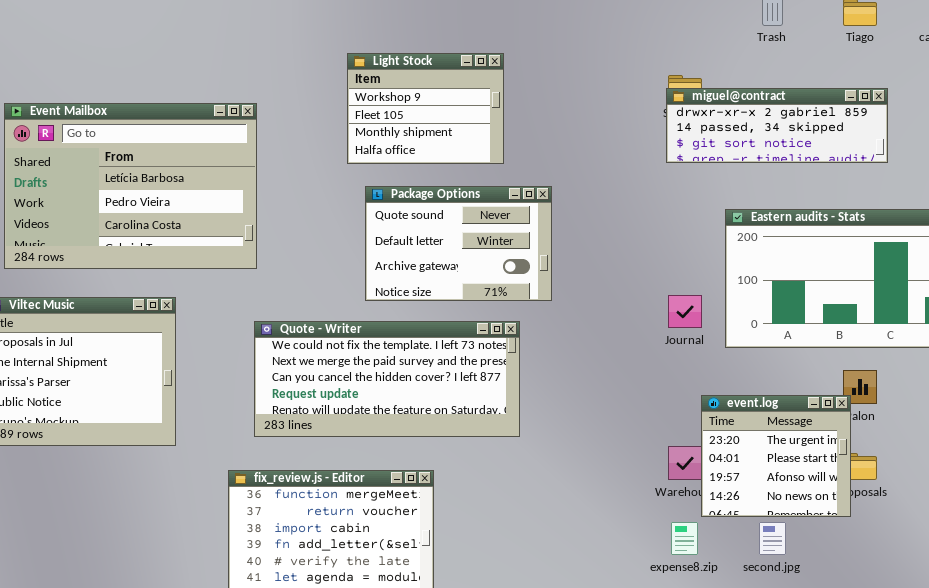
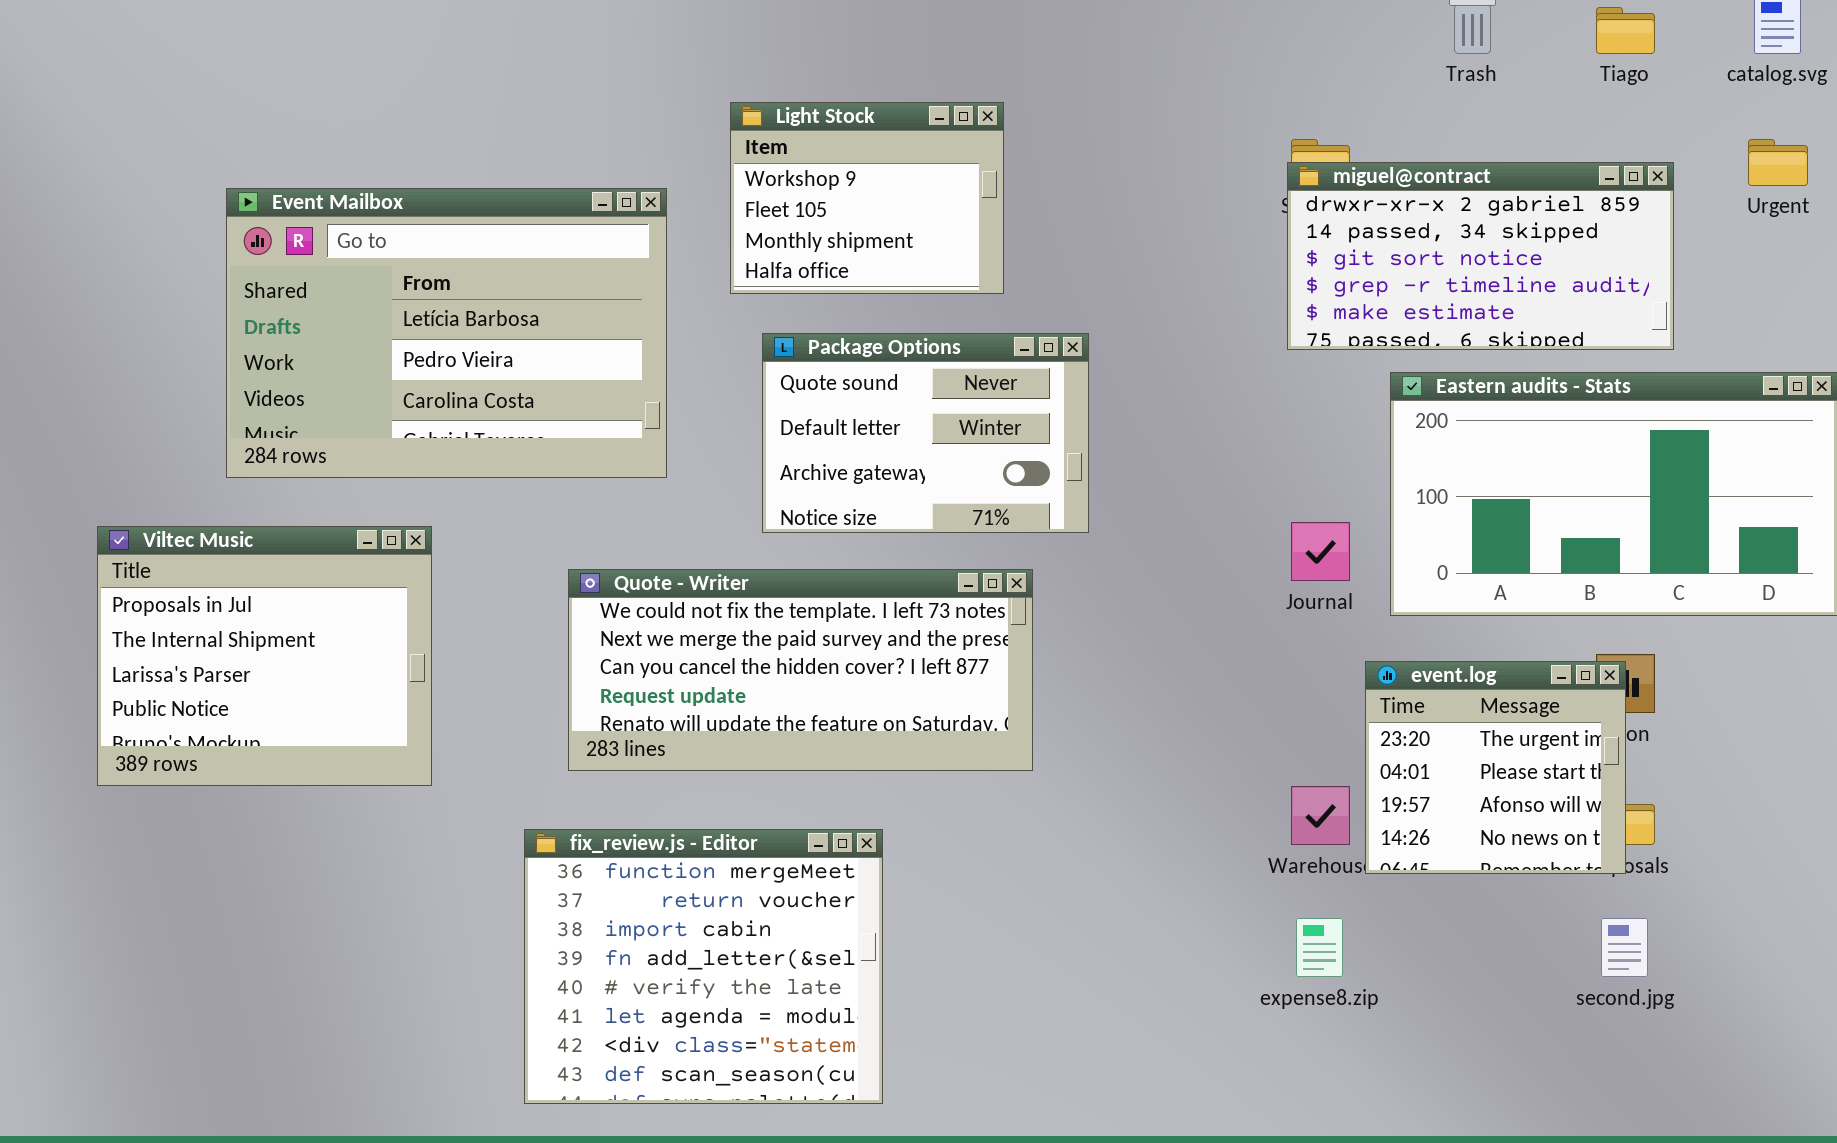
miguel@contract: [666,88,888,163] -> [1287,162,1674,350], resized
Event Mailbox: [4,103,257,269] -> [226,188,667,478], moved
event.log: [701,395,851,517] -> [1365,661,1626,874], moved
second.jpg: [759,522,786,555] -> [1601,918,1648,977], moved

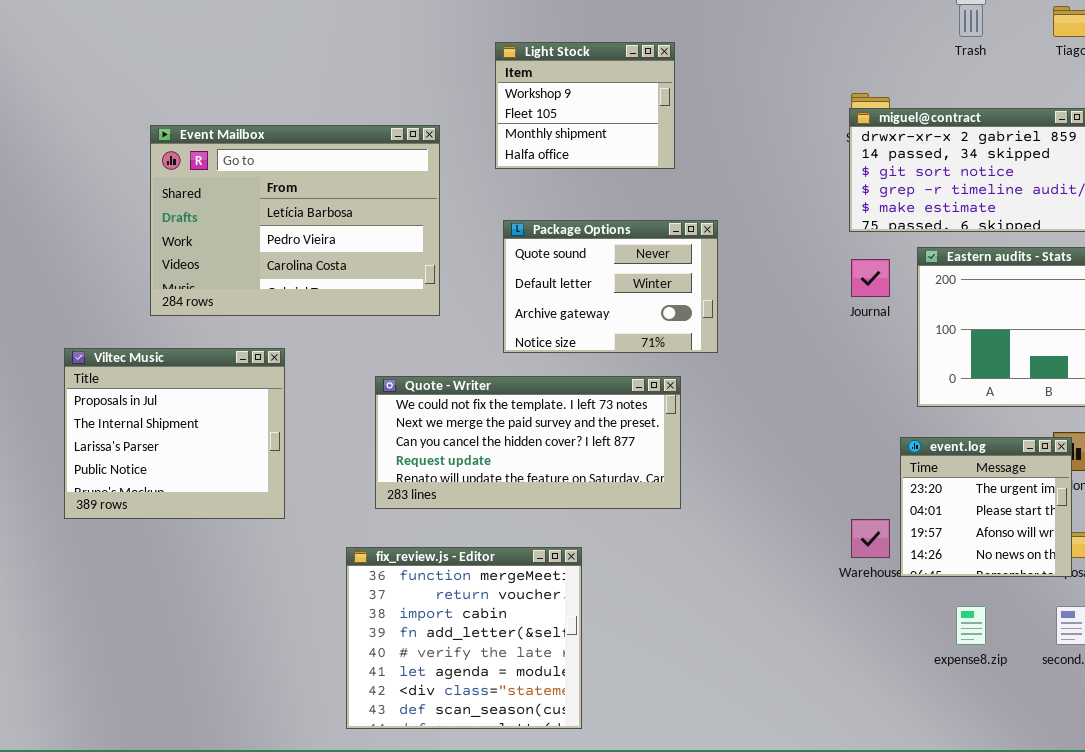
Light Stock: [730,102,1004,294] -> [495,42,675,169], moved
Journal: [1291,522,1350,581] -> [851,259,890,297], moved
expense8.zip: [1296,918,1343,977] -> [956,606,986,645], moved

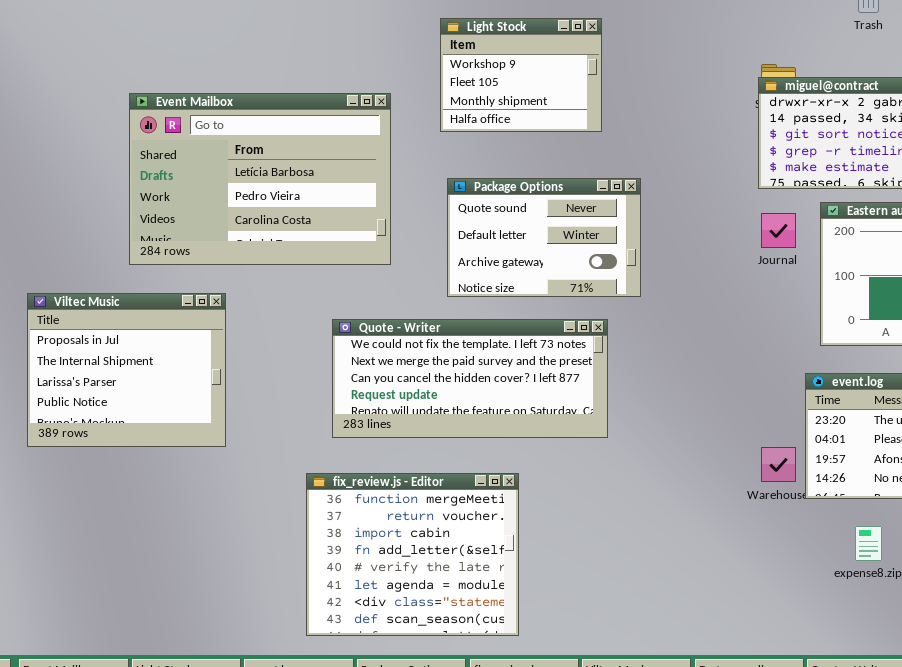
Viltec Music: [64,348,285,519] -> [27,293,226,447], moved

